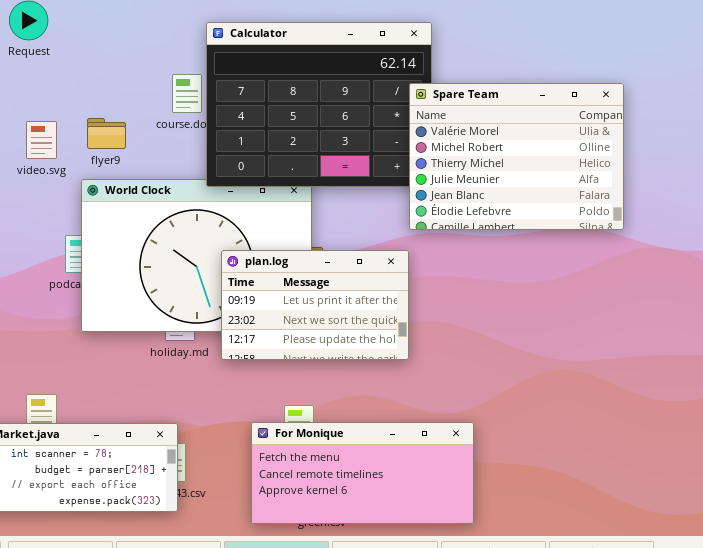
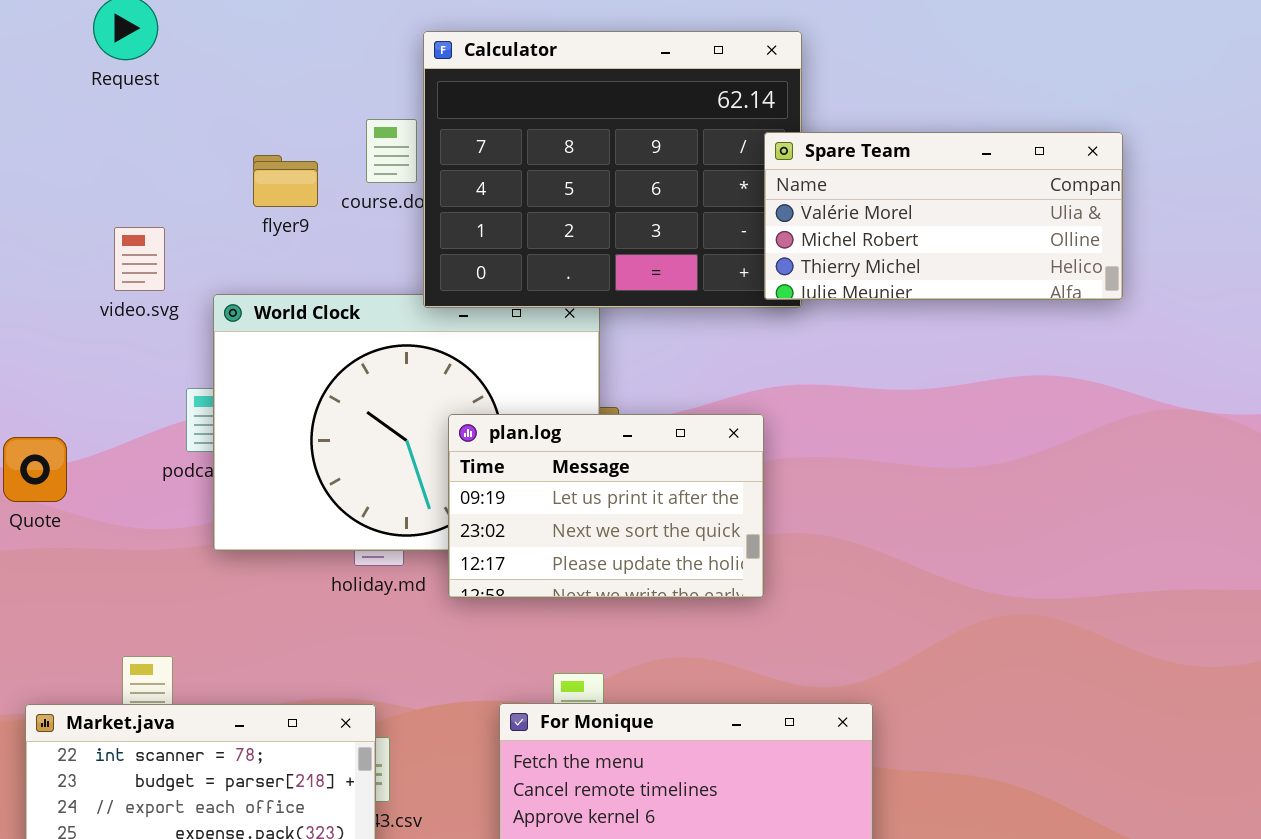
Spare Team: [409,83,624,230] -> [764,132,1123,300], resized
flyer9: [87,118,126,149] -> [253,155,318,207], moved
video.svg: [26,121,57,159] -> [114,227,165,291], moved

